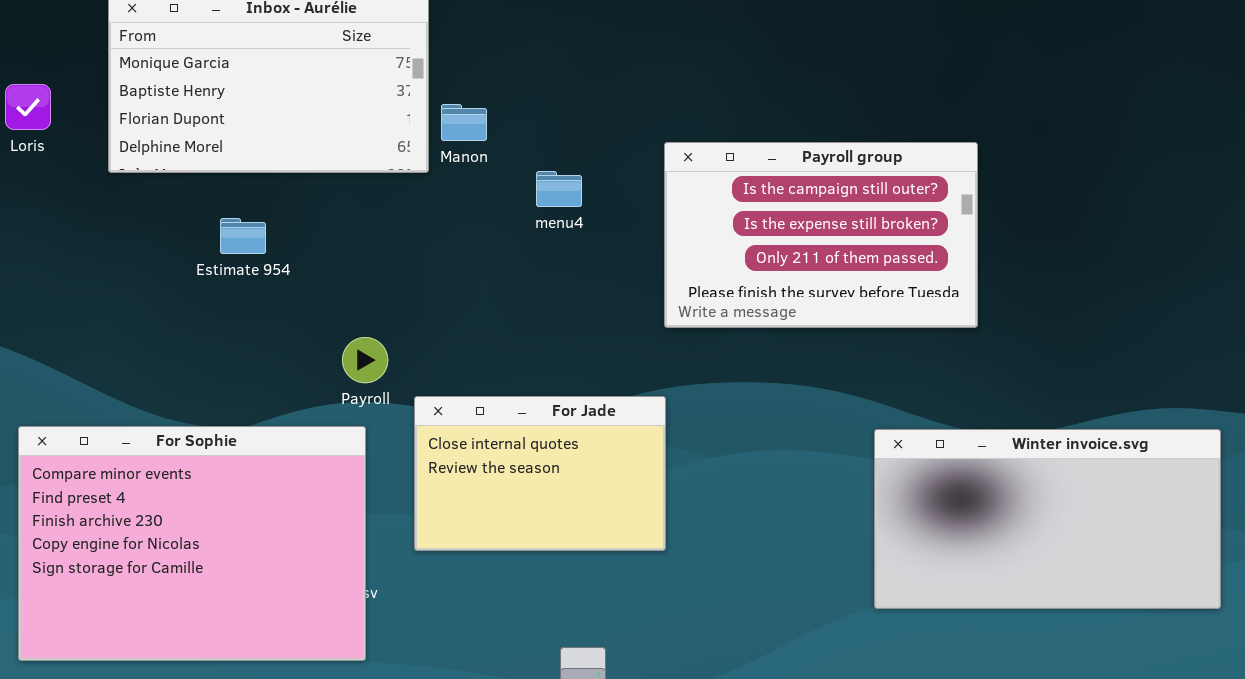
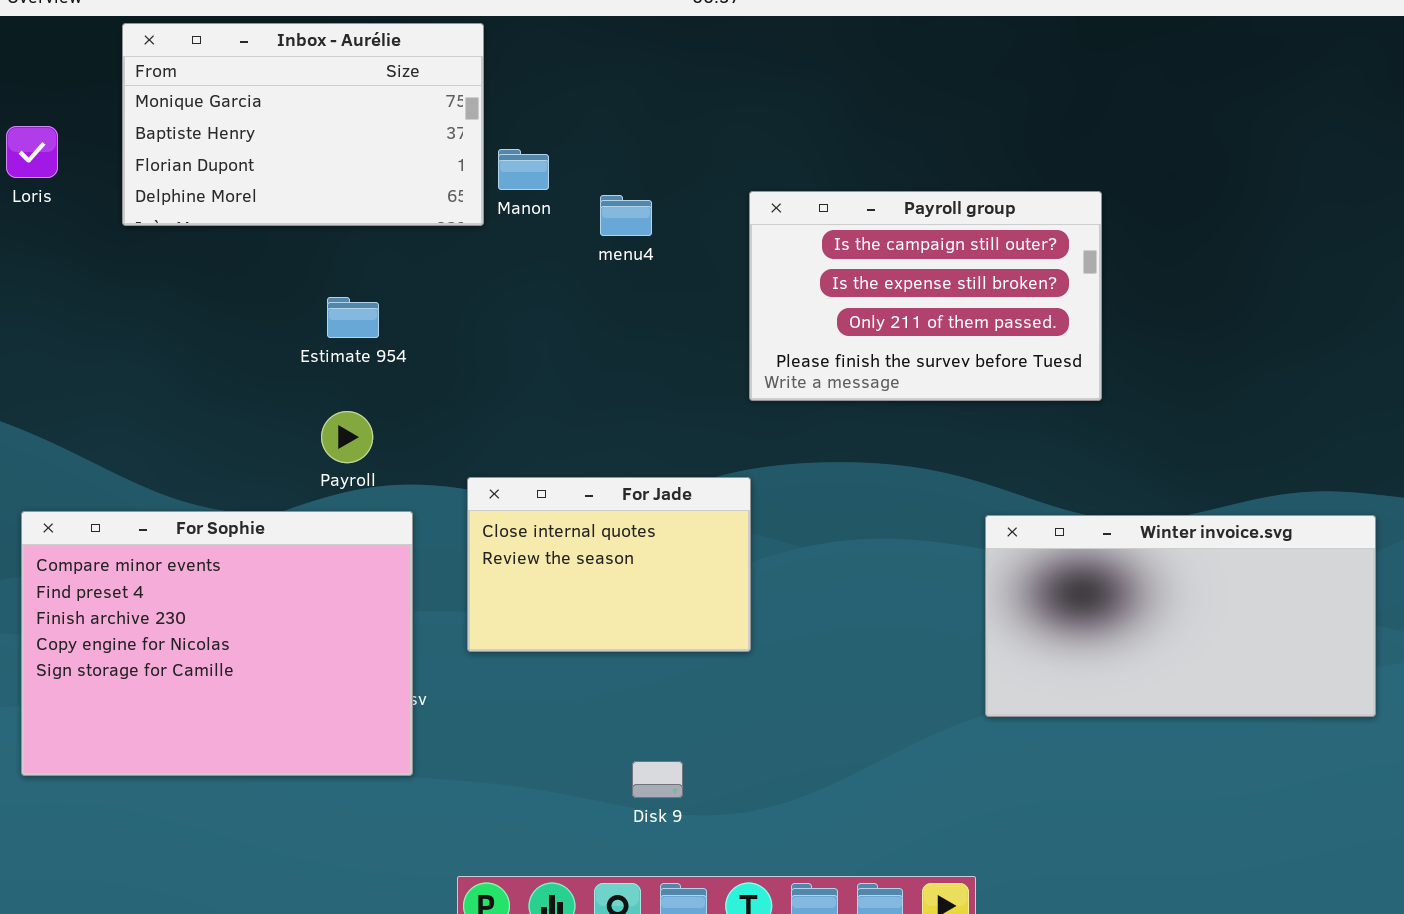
menu4: [536,171,582,207] -> [600,195,652,236], moved
Estimate 954: [220,218,266,254] -> [327,297,379,338], moved
Payroll: [342,337,388,383] -> [321,411,373,463], moved

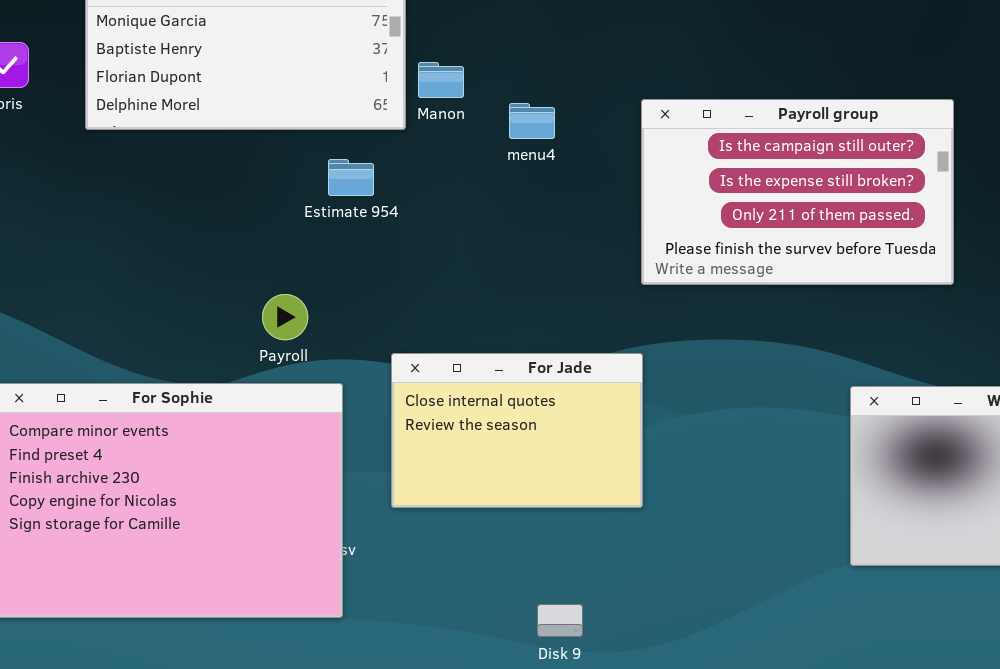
Estimate 954: [327,297,379,338] -> [328,159,374,196], moved

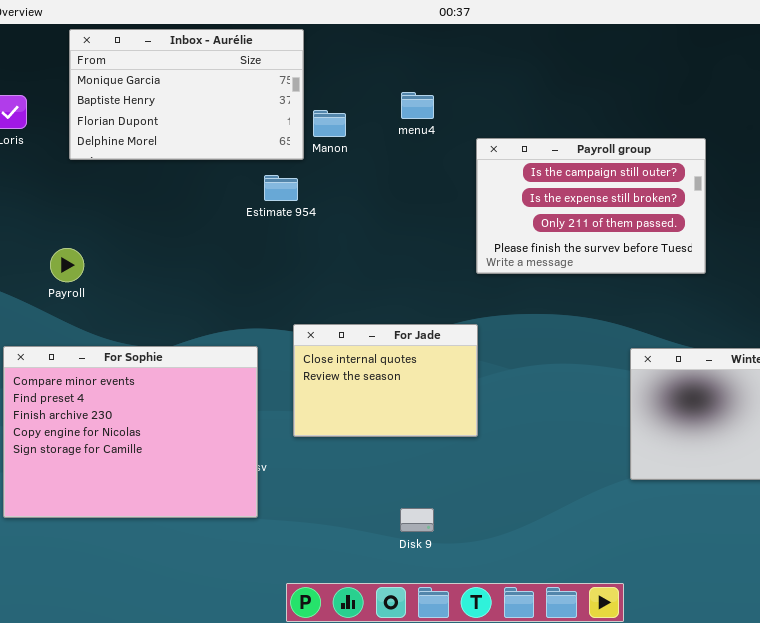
menu4: [509,103,555,139] -> [401,92,434,119], moved
Estimate 954: [328,159,374,196] -> [264,175,298,201], moved
Payroll: [262,294,308,340] -> [50,248,84,282], moved

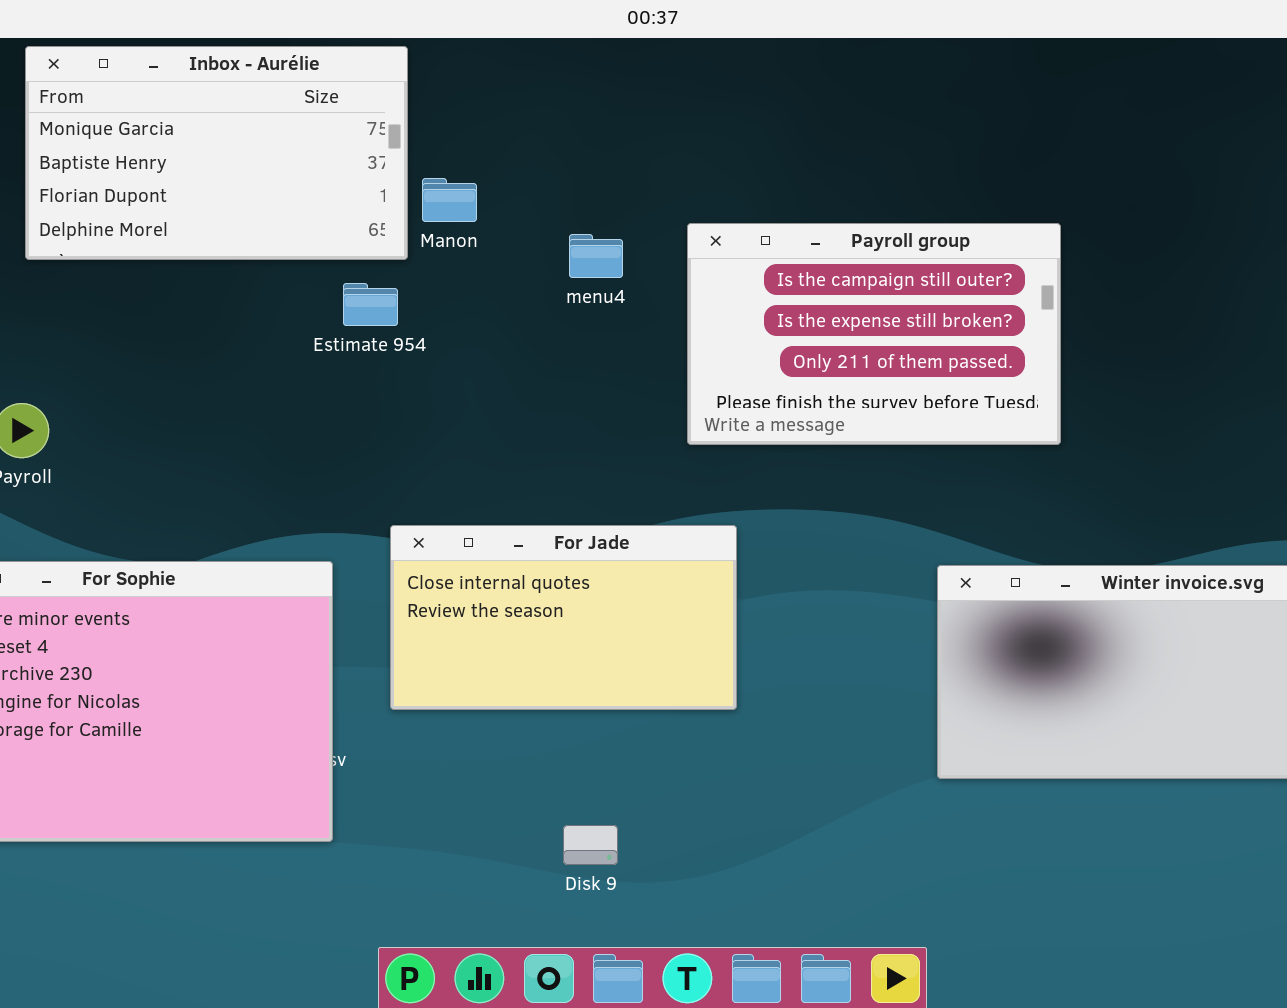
menu4: [401,92,434,119] -> [569,234,623,278], moved
For Jade: [293,324,478,437] -> [390,525,737,710], resized

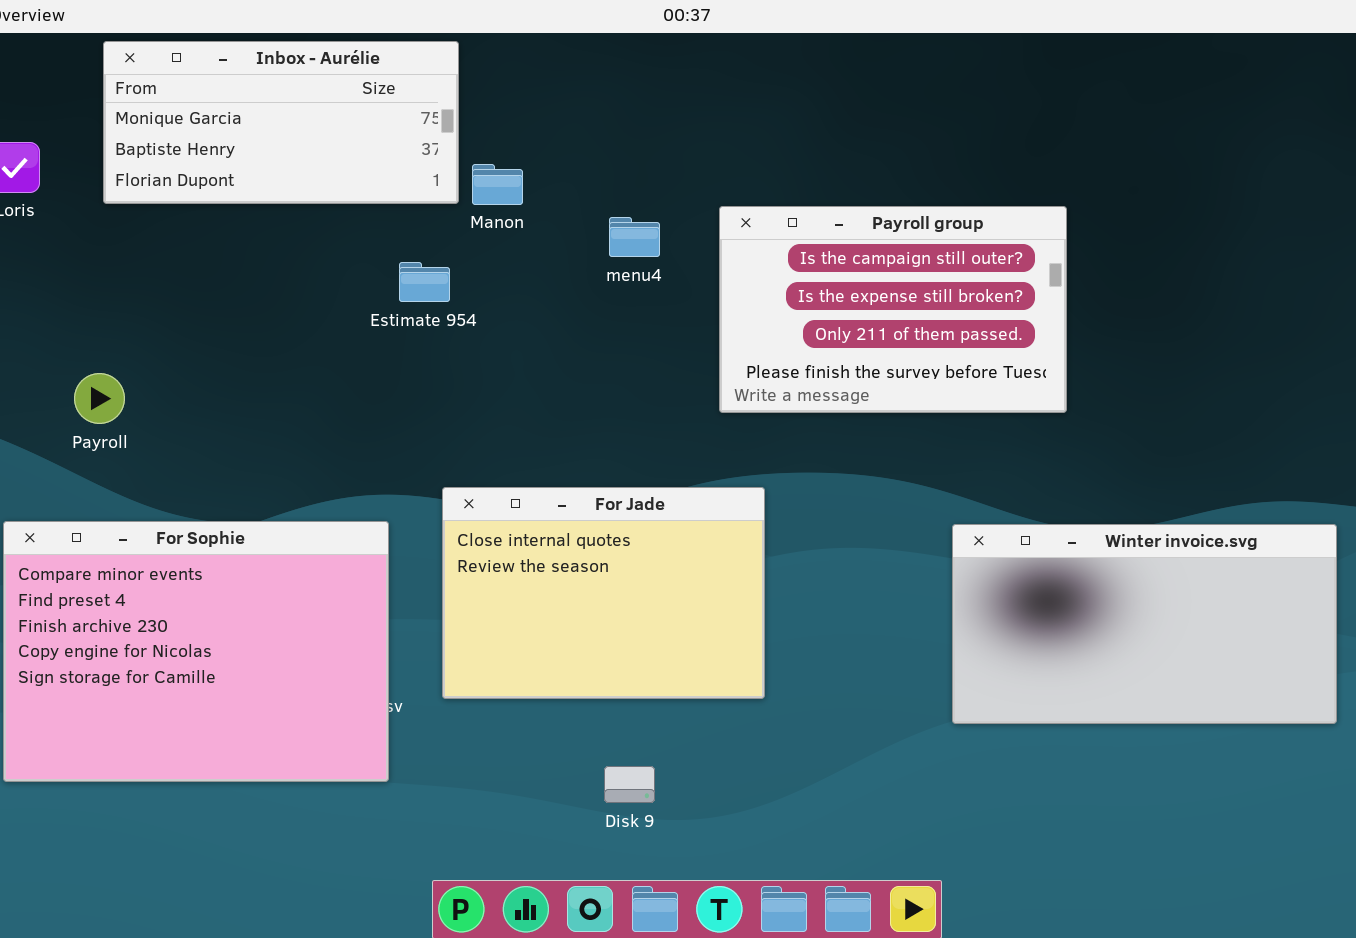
Inbox - Aurélie: [25,46,408,260] -> [103,41,459,204], resized
For Jade: [390,525,737,710] -> [442,487,765,699], resized

